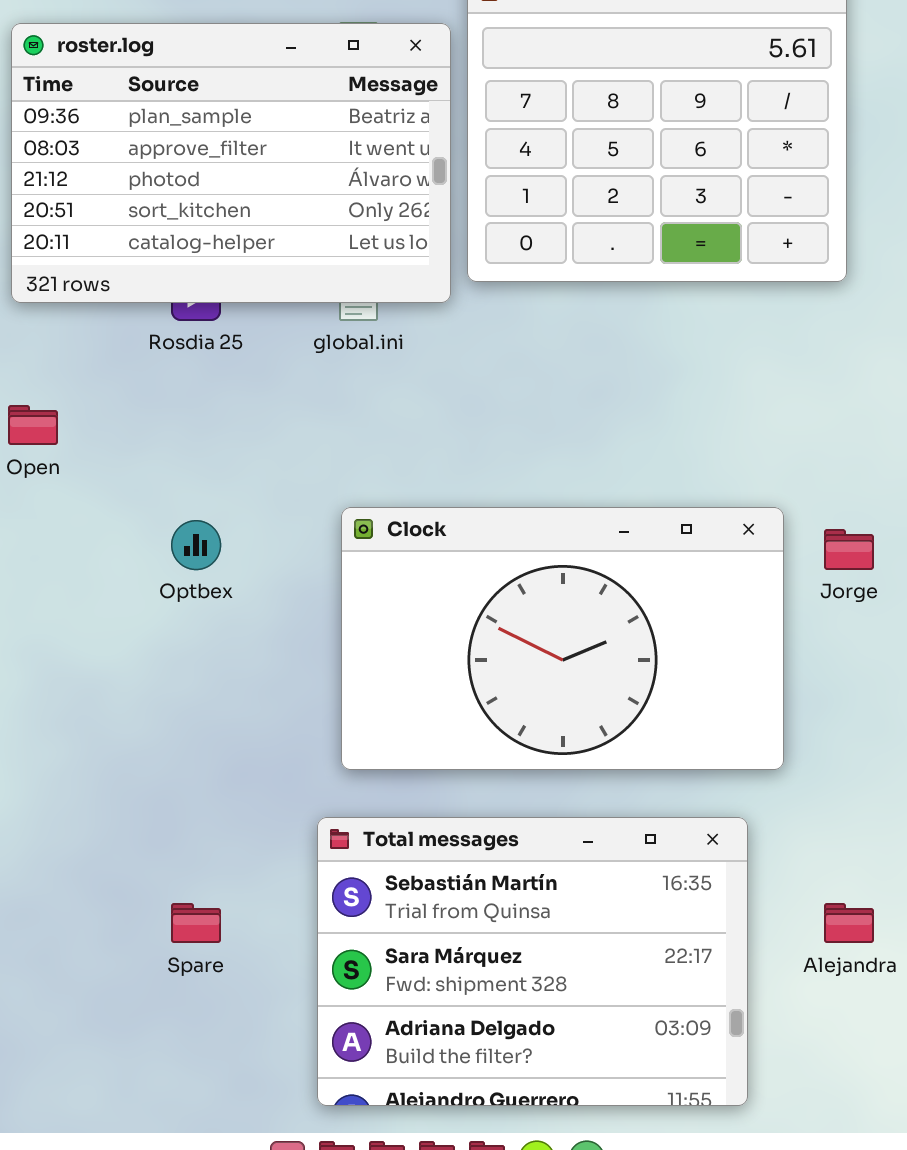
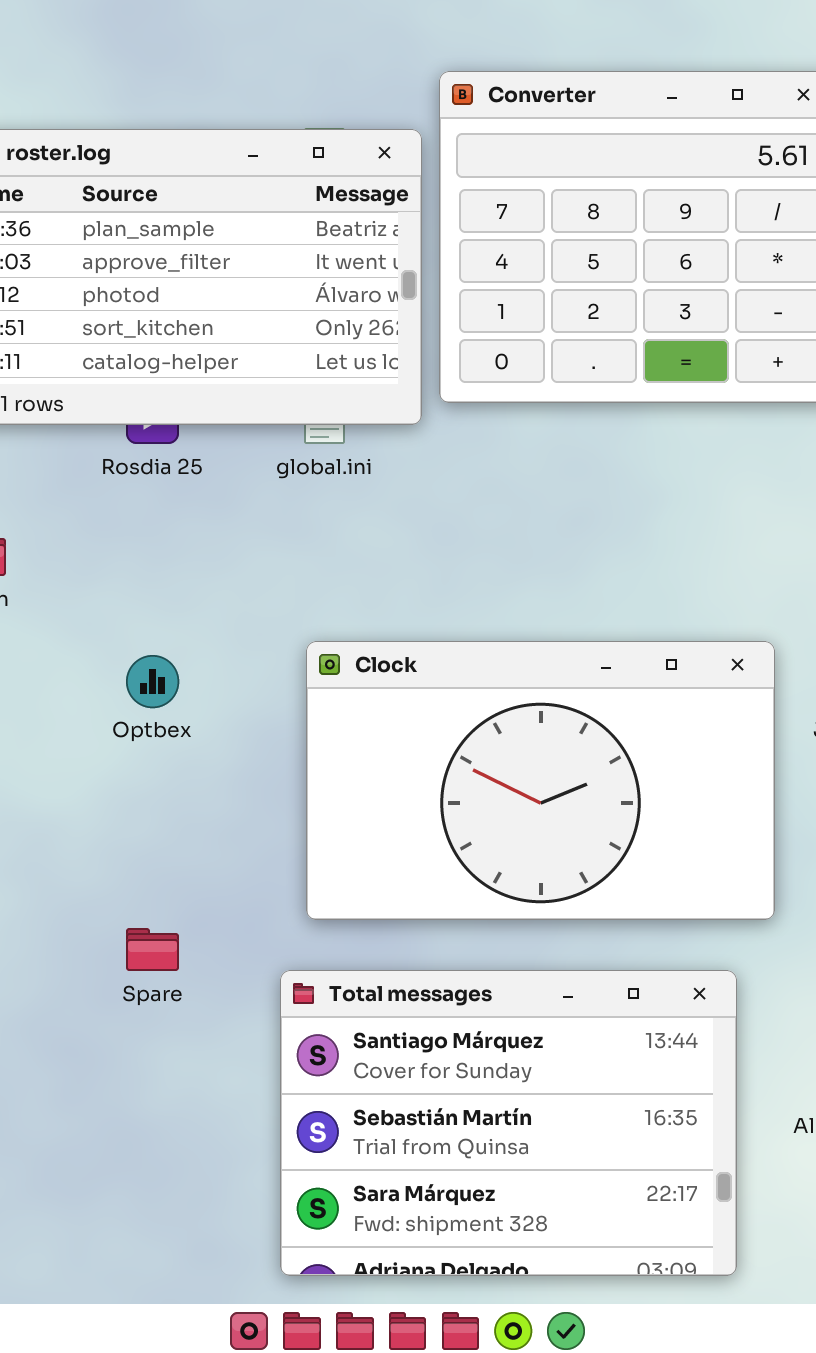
Total messages: [317,817,748,1106] -> [280,970,737,1276], scrolled up 1 row
Spare: [171,903,221,943] -> [126,928,179,971], moved

